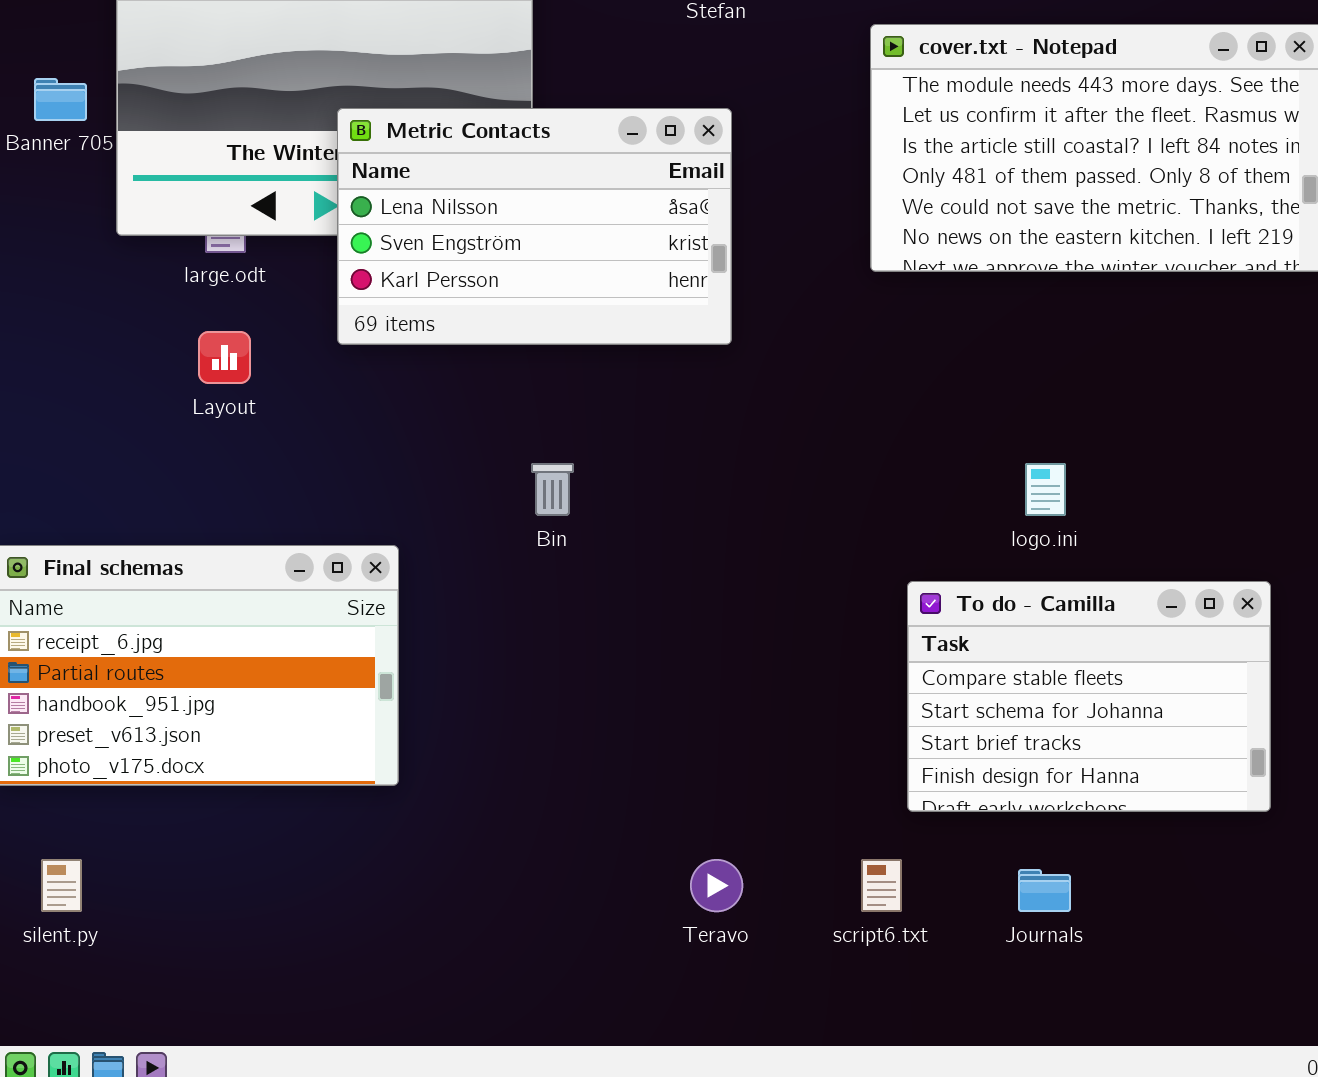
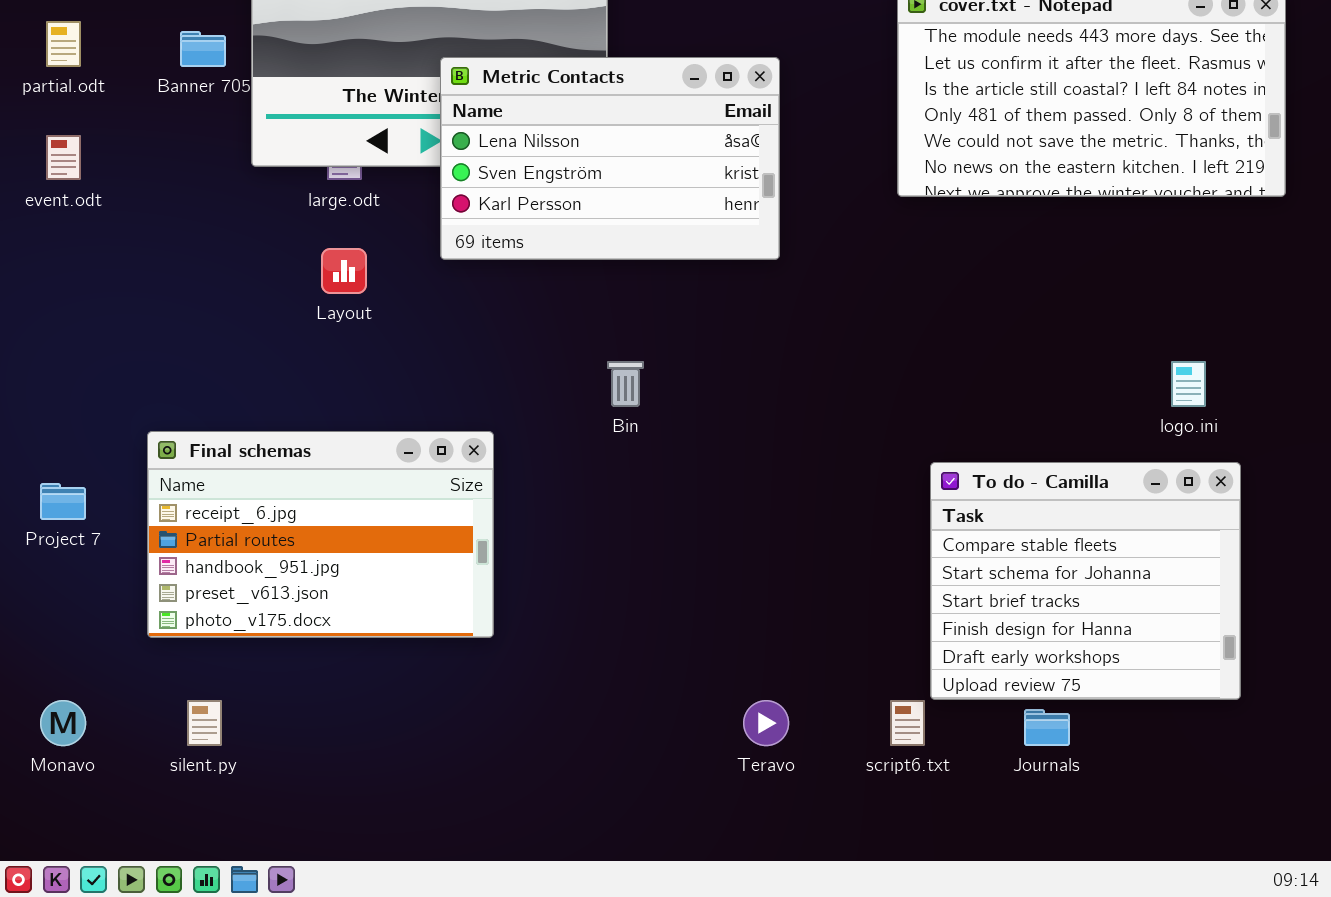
logo.ini: [1025,463,1066,516] -> [1171,361,1206,407], moved
To do - Camilla: [907,581,1271,812] -> [930,462,1241,700], resized

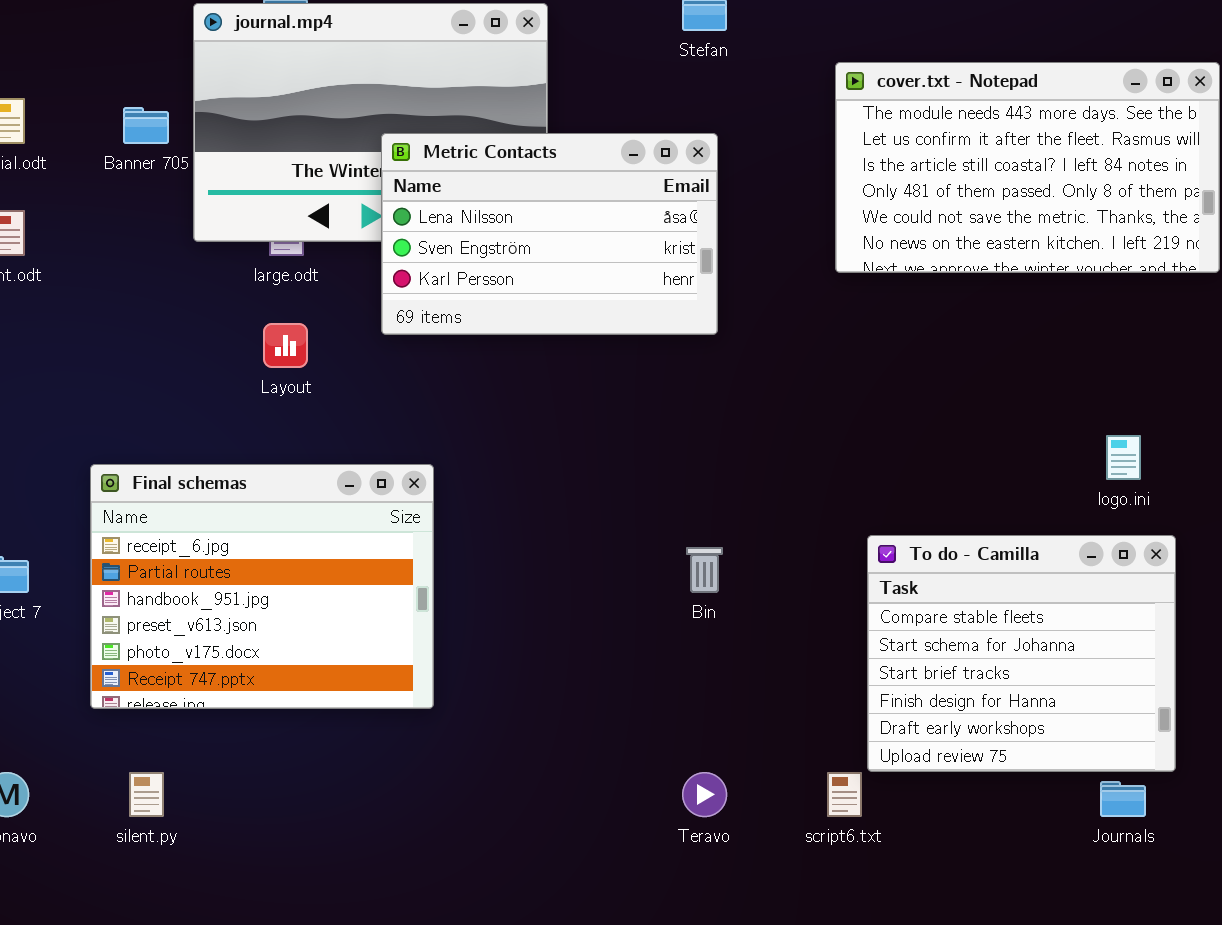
Bin: [607,361,644,407] -> [686,547,723,593], moved
Final schemas: [147,431,494,638] -> [90,464,434,709], resized
Journals: [1024,709,1070,746] -> [1100,781,1146,817], moved

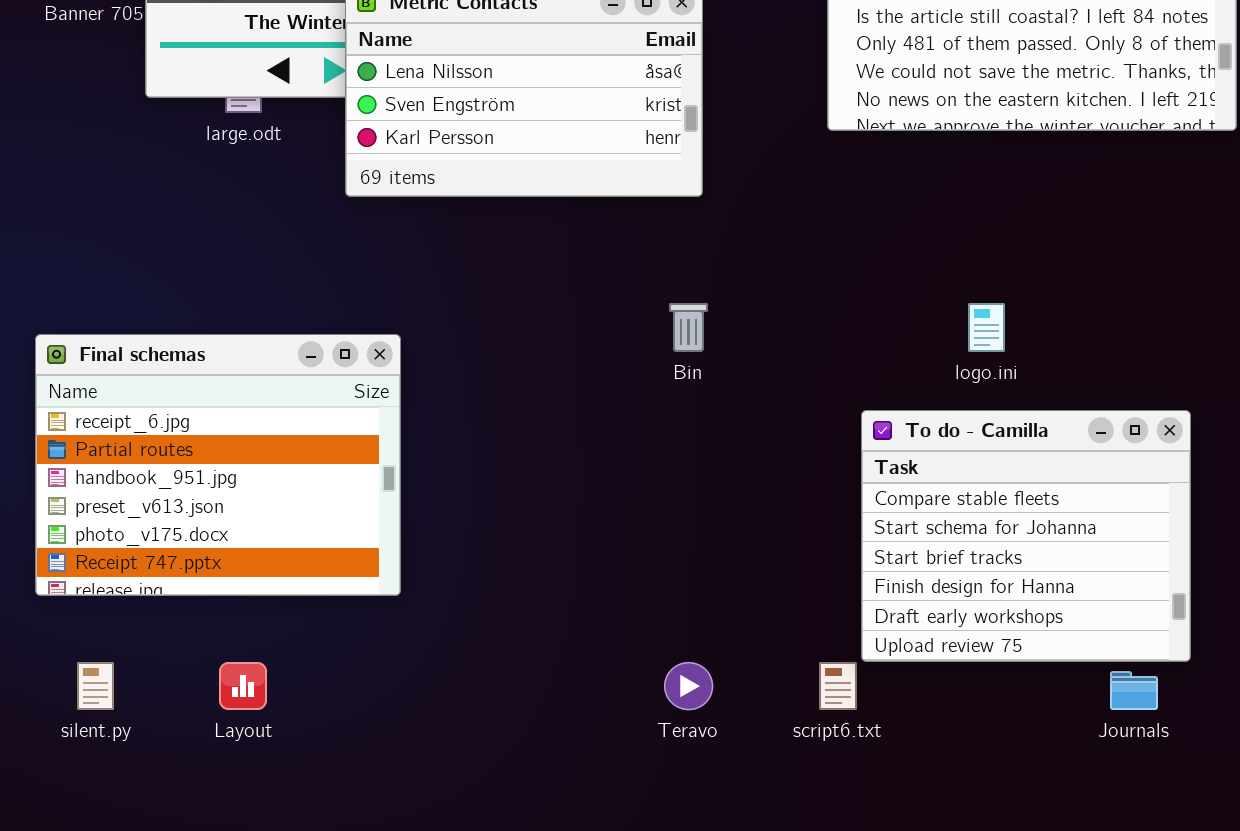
Layout: [263,323,308,368] -> [219,662,267,710], moved
logo.ini: [1106,435,1141,480] -> [968,303,1005,352], moved
Bin: [686,547,723,593] -> [669,303,708,352], moved

